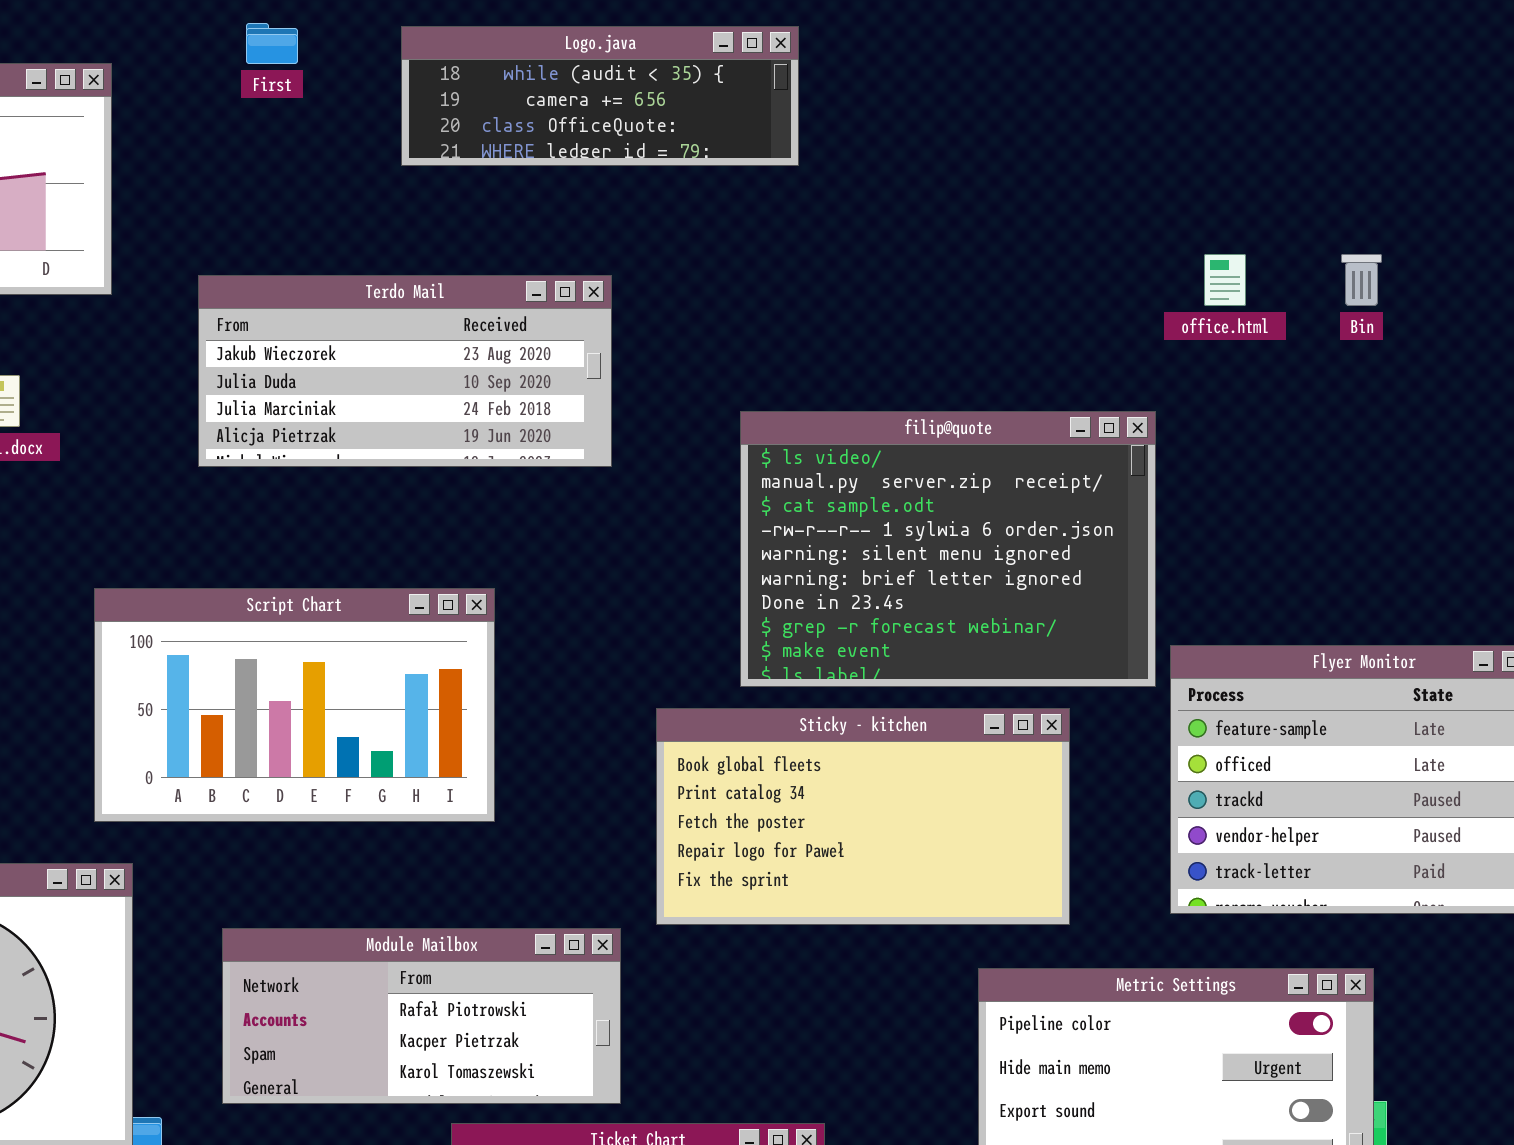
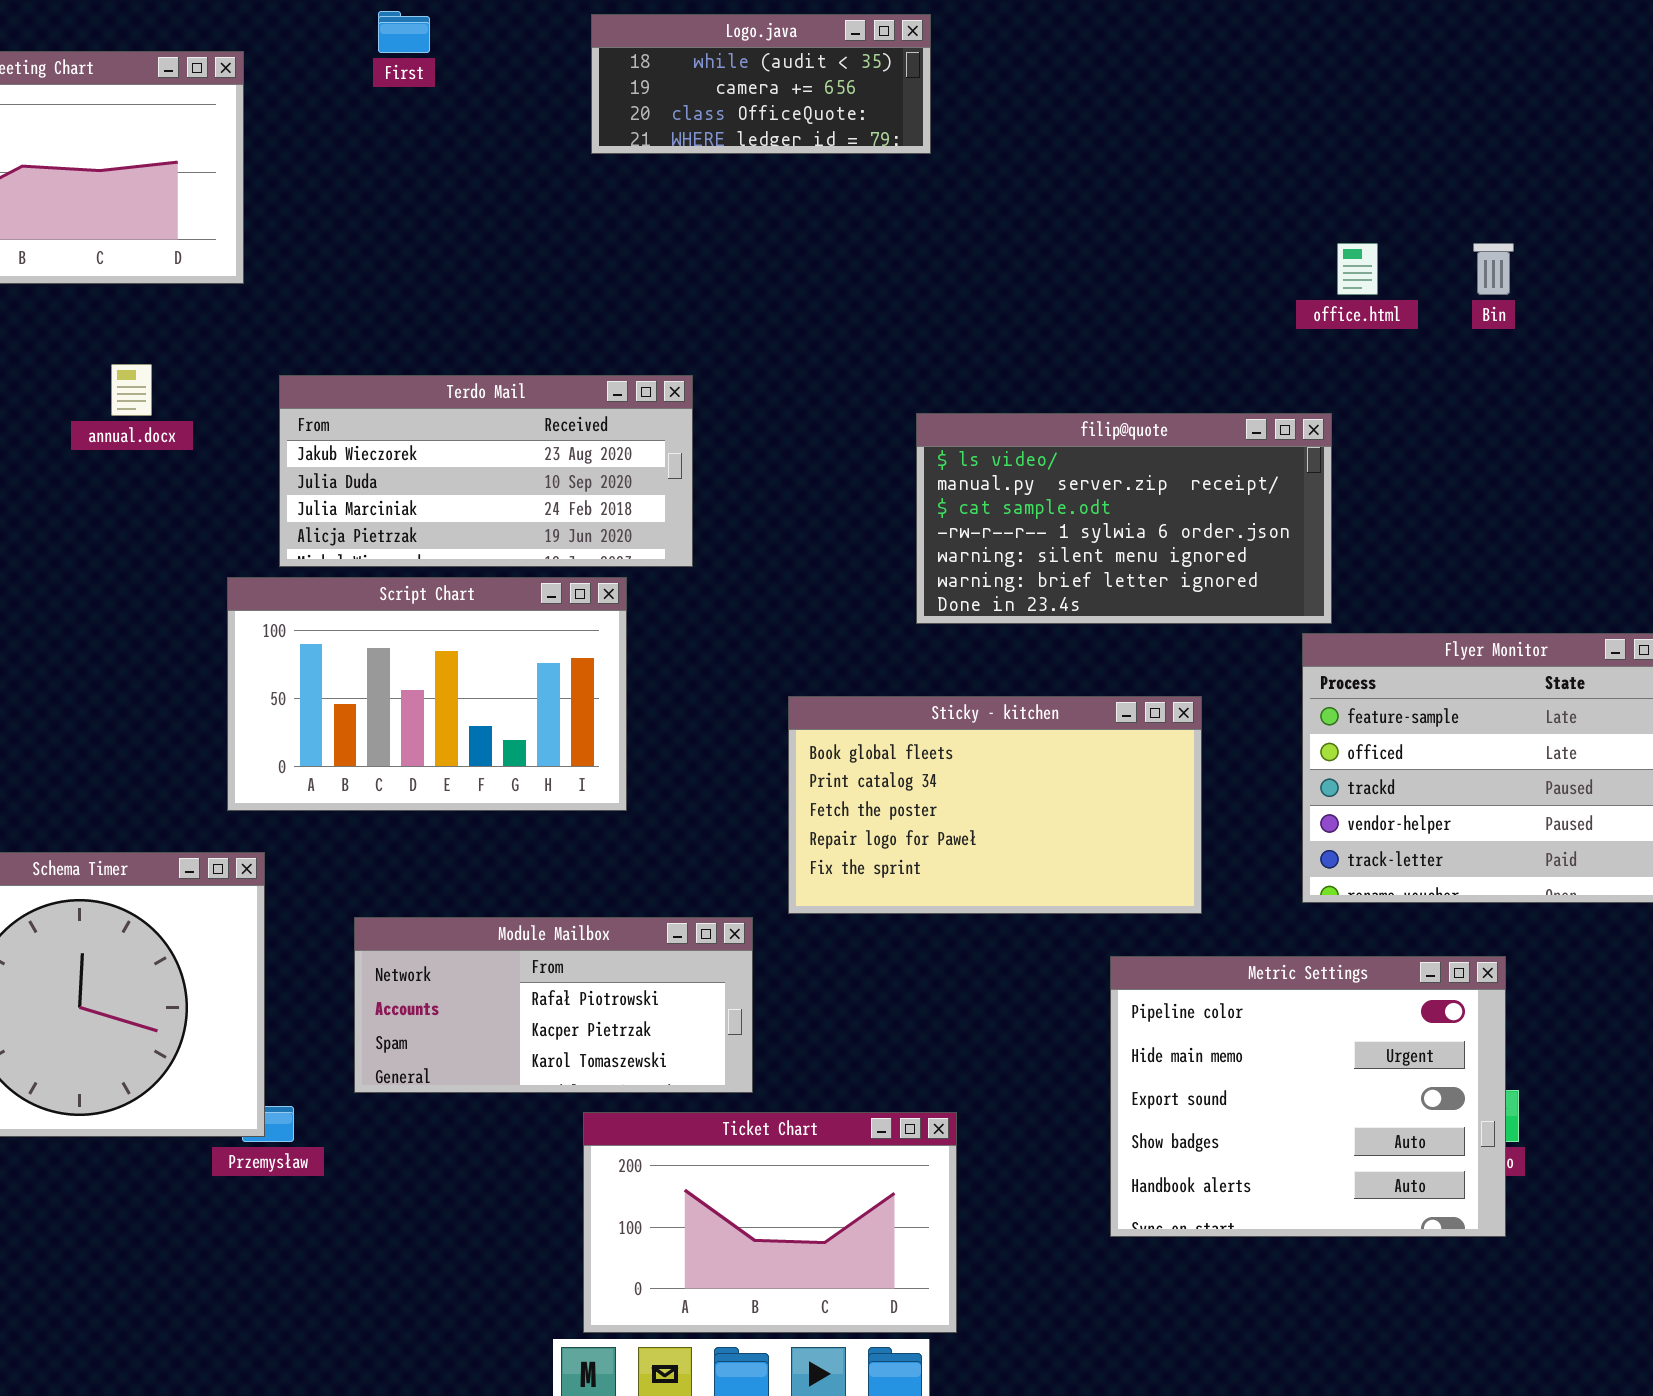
Logo.java: [401,26,799,166] -> [591,14,931,154], resized
Terdo Mail: [198,275,612,467] -> [279,375,693,567], moved
filip@quote: [740,411,1156,687] -> [916,413,1332,624], moved, resized

